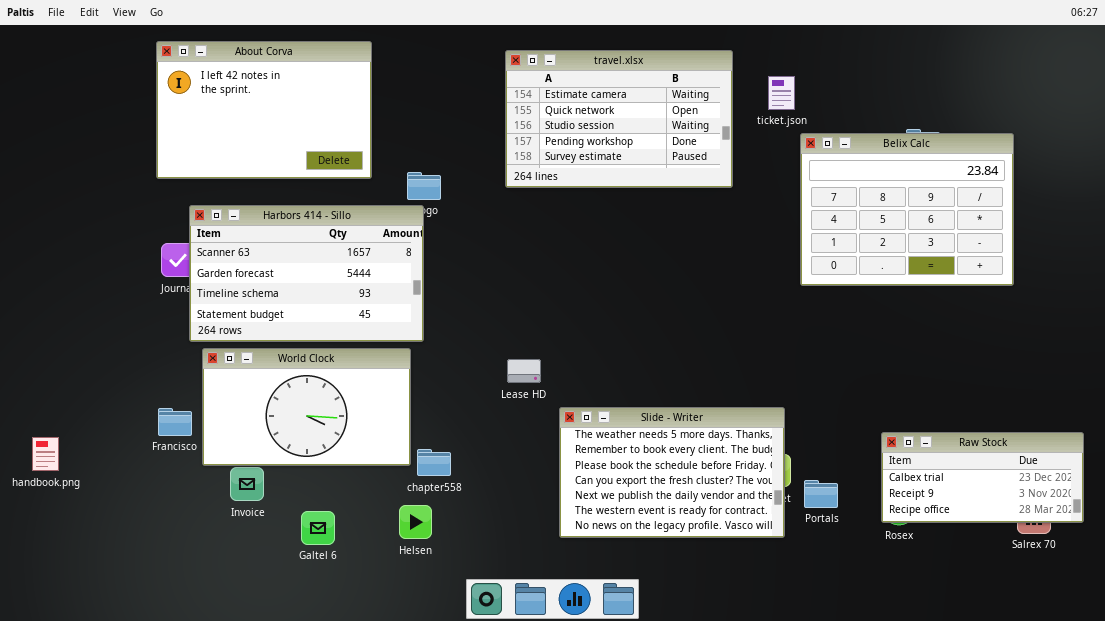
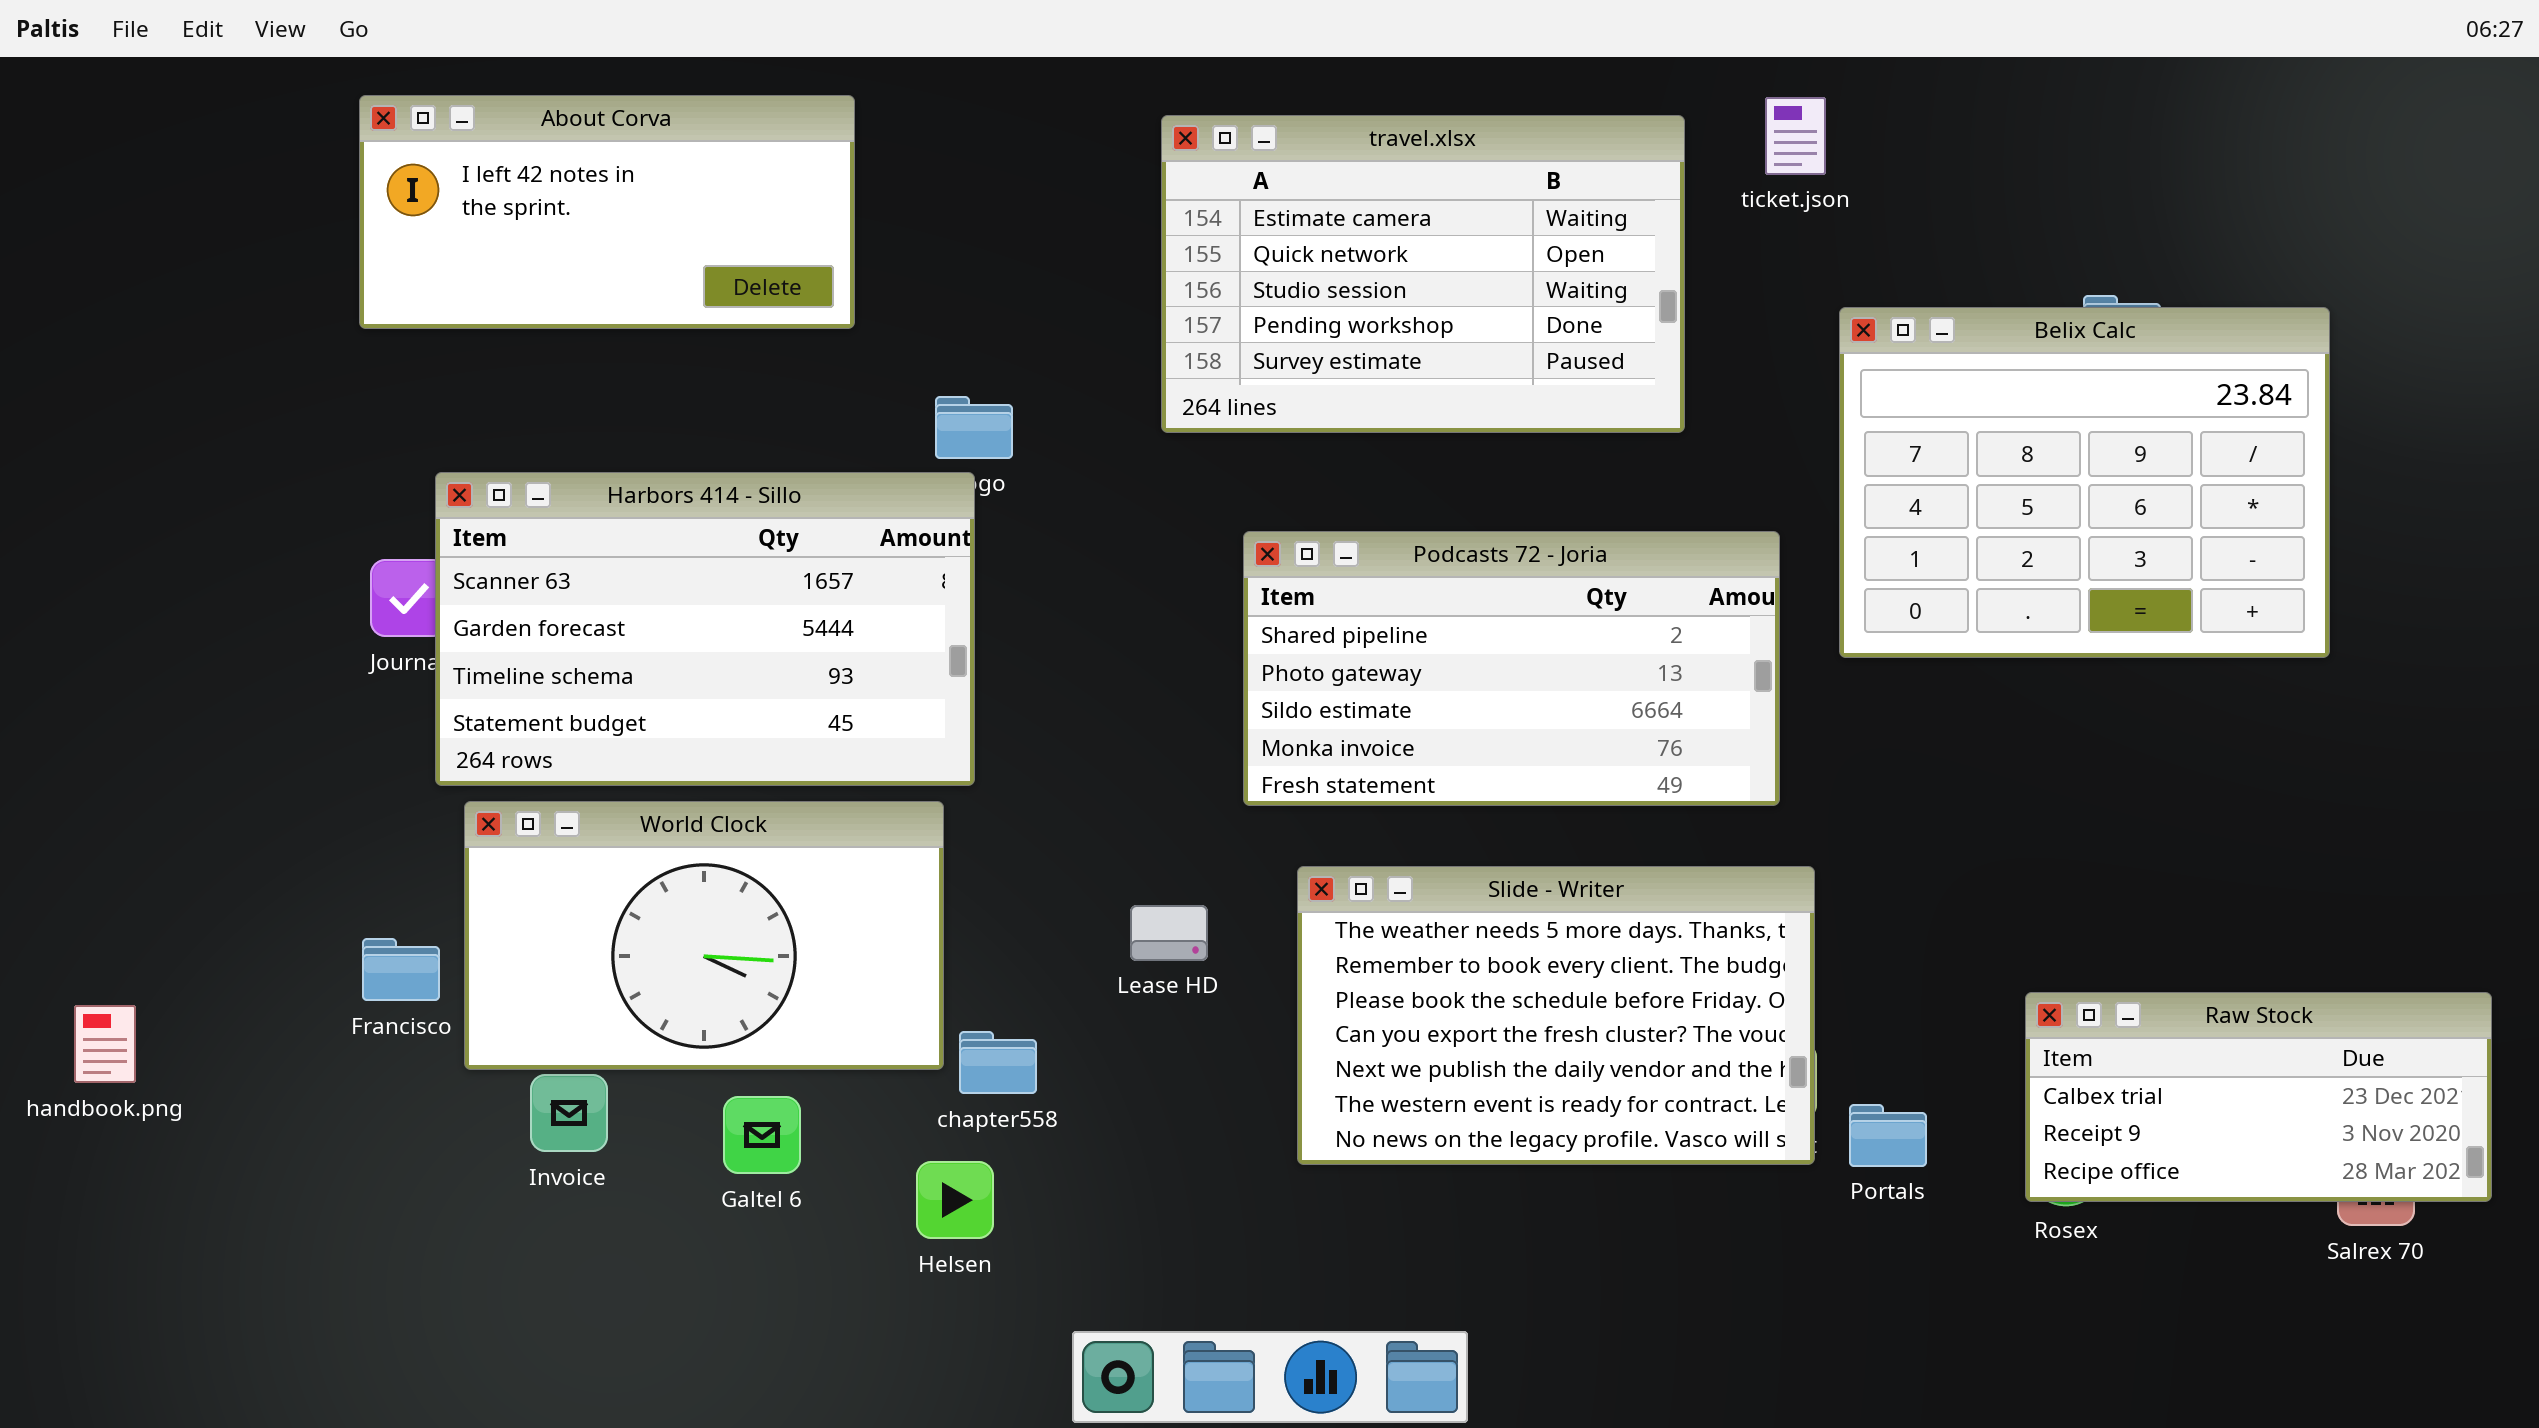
About Corva: [156,41,372,179] -> [359,95,855,329], resized
ticket.json: [768,76,795,110] -> [1765,97,1826,175], moved
Podcasts 72 - Joria: none -> [1243,531,1780,806], opened
Lease HD: [507,359,541,383] -> [1130,905,1208,961], moved
Slide - Writer: [559,407,785,538] -> [1297,866,1815,1165], moved
Galtel 6: [301,511,335,545] -> [723,1096,801,1174], moved

